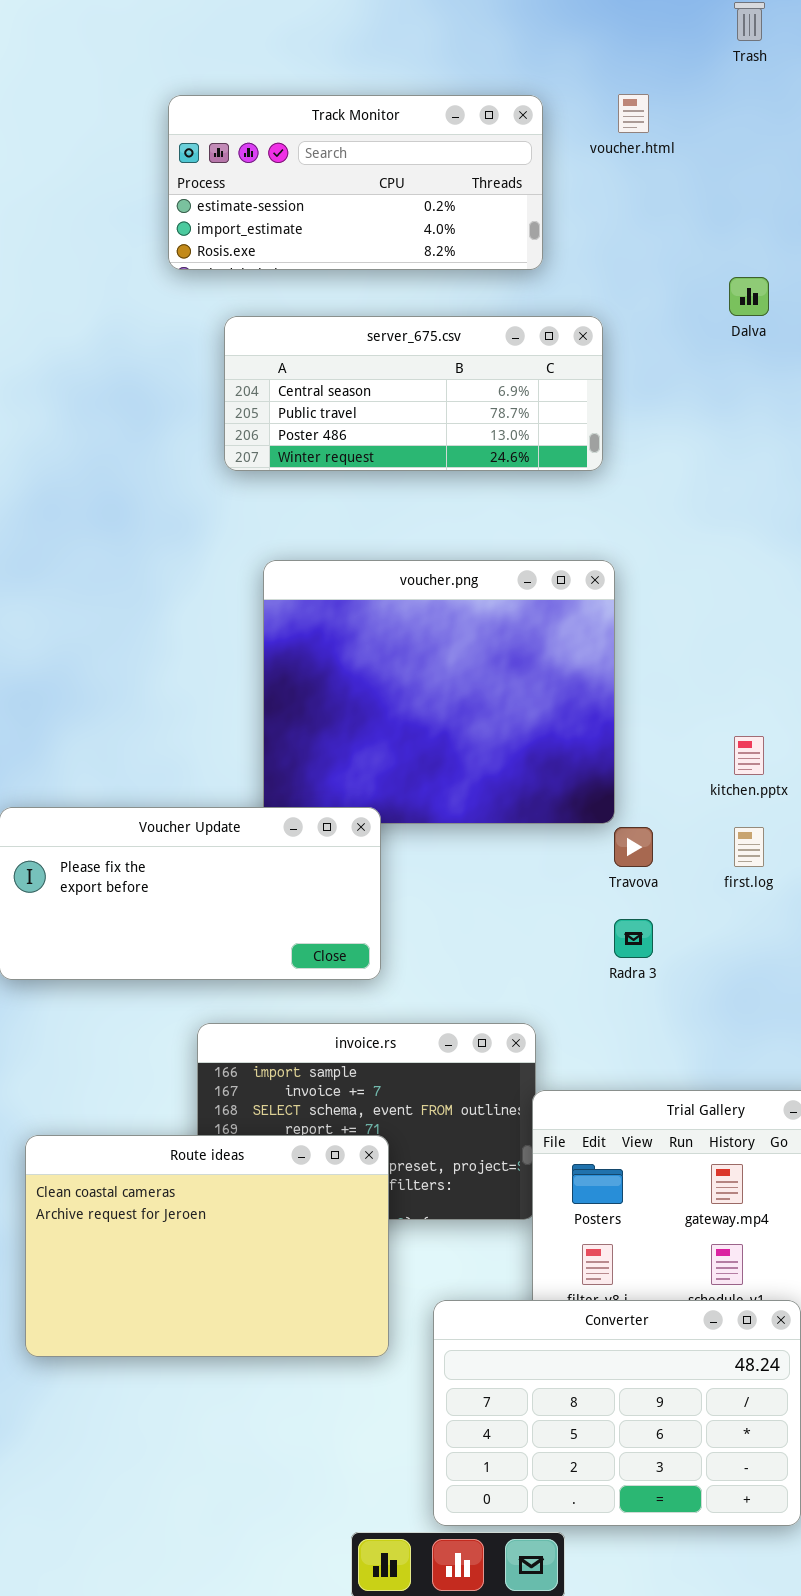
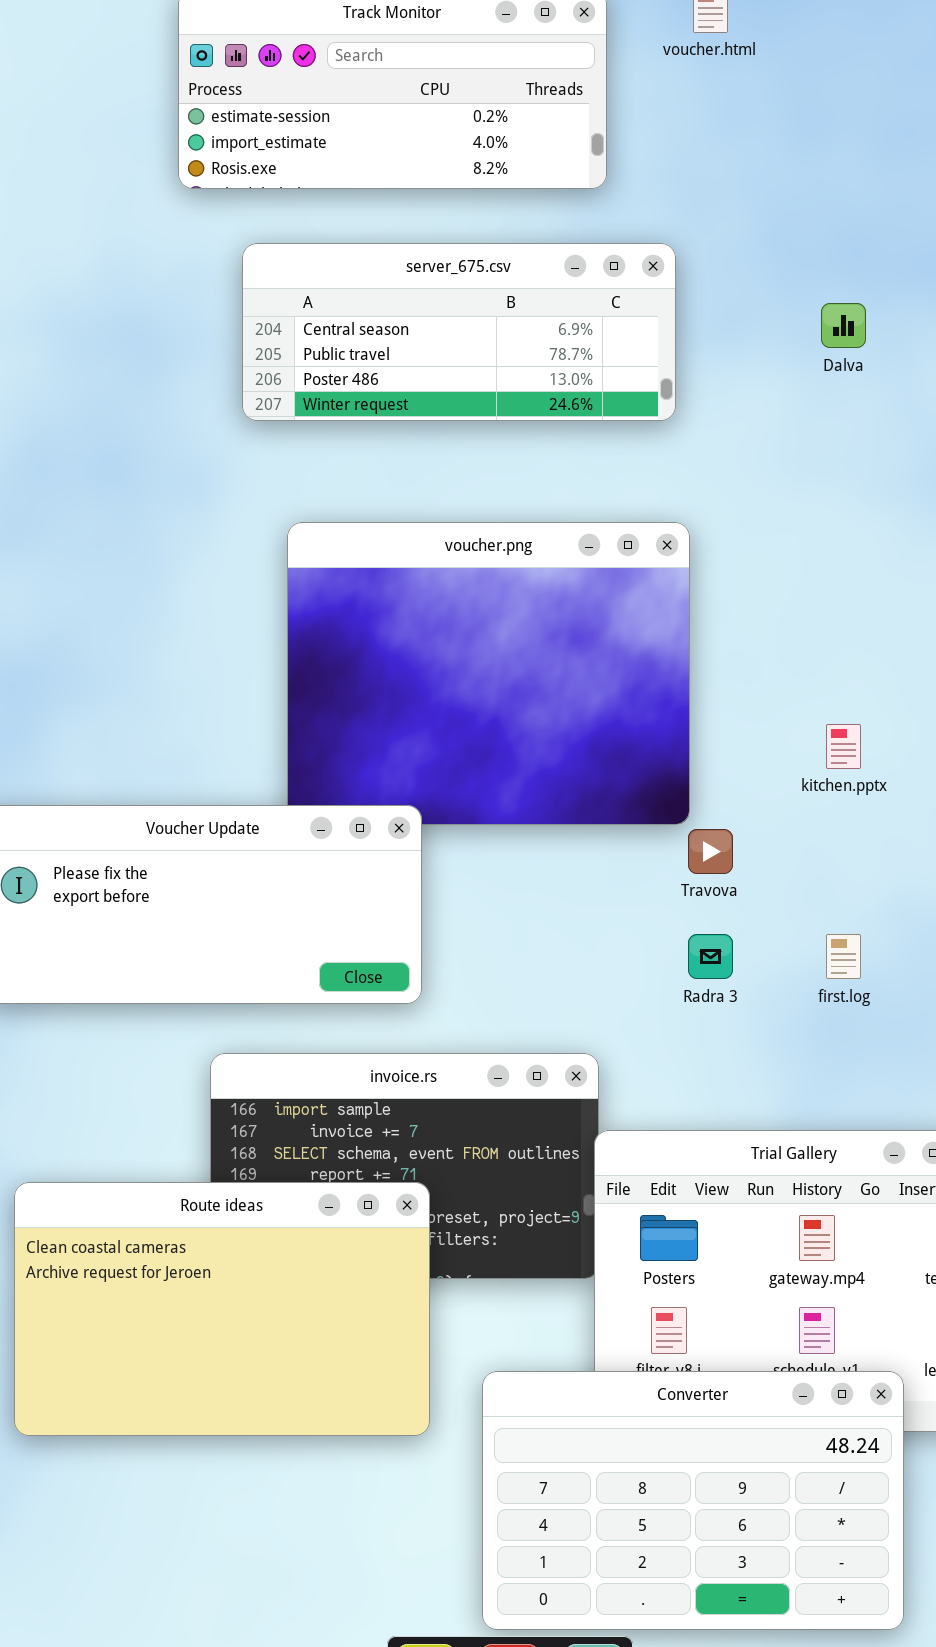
Dalva: [729,277,769,316] -> [821,303,866,348], moved
first.log: [734,827,764,867] -> [826,934,861,979], moved

